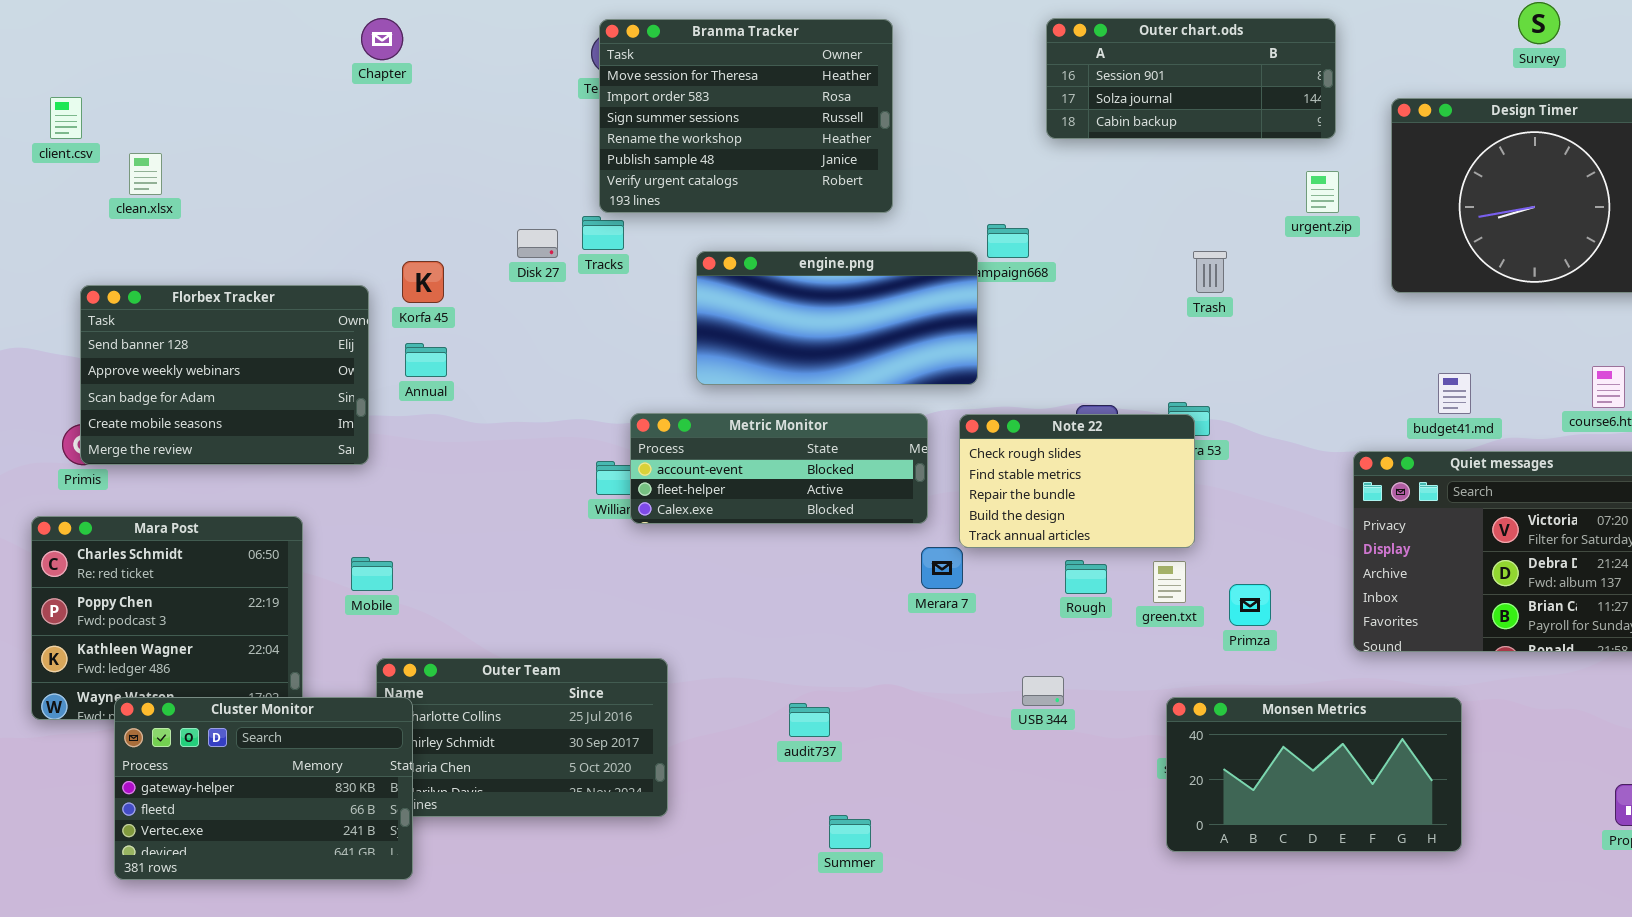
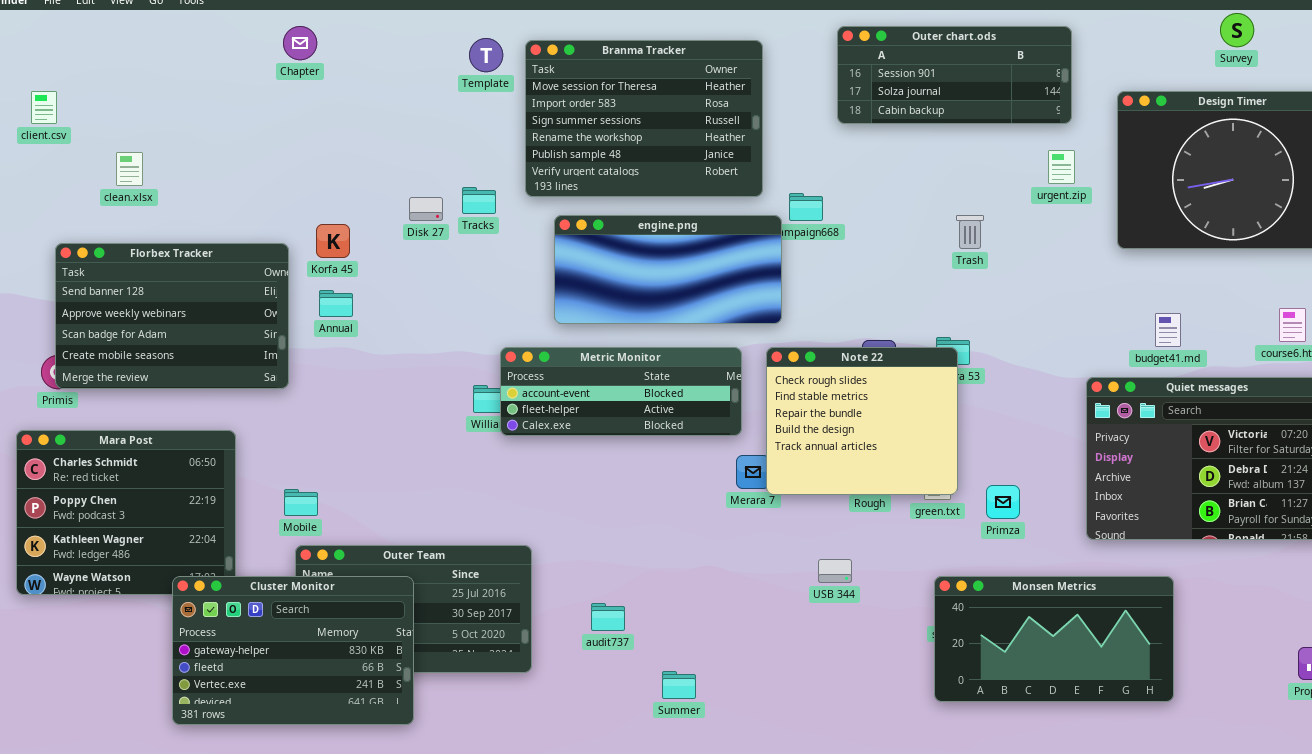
Branma Tracker: [599,19,893,213] -> [525,40,763,197], moved
clean.xlsx: [129,153,162,195] -> [116,152,143,186], moved
Note 22: [959,414,1195,548] -> [766,347,958,495], resized
Mobile: [351,557,393,591] -> [284,489,318,516], moved
Cluster Monitor: [114,697,413,880] -> [172,576,414,725], moved
audit737: [789,703,830,737] -> [591,603,625,631], moved

